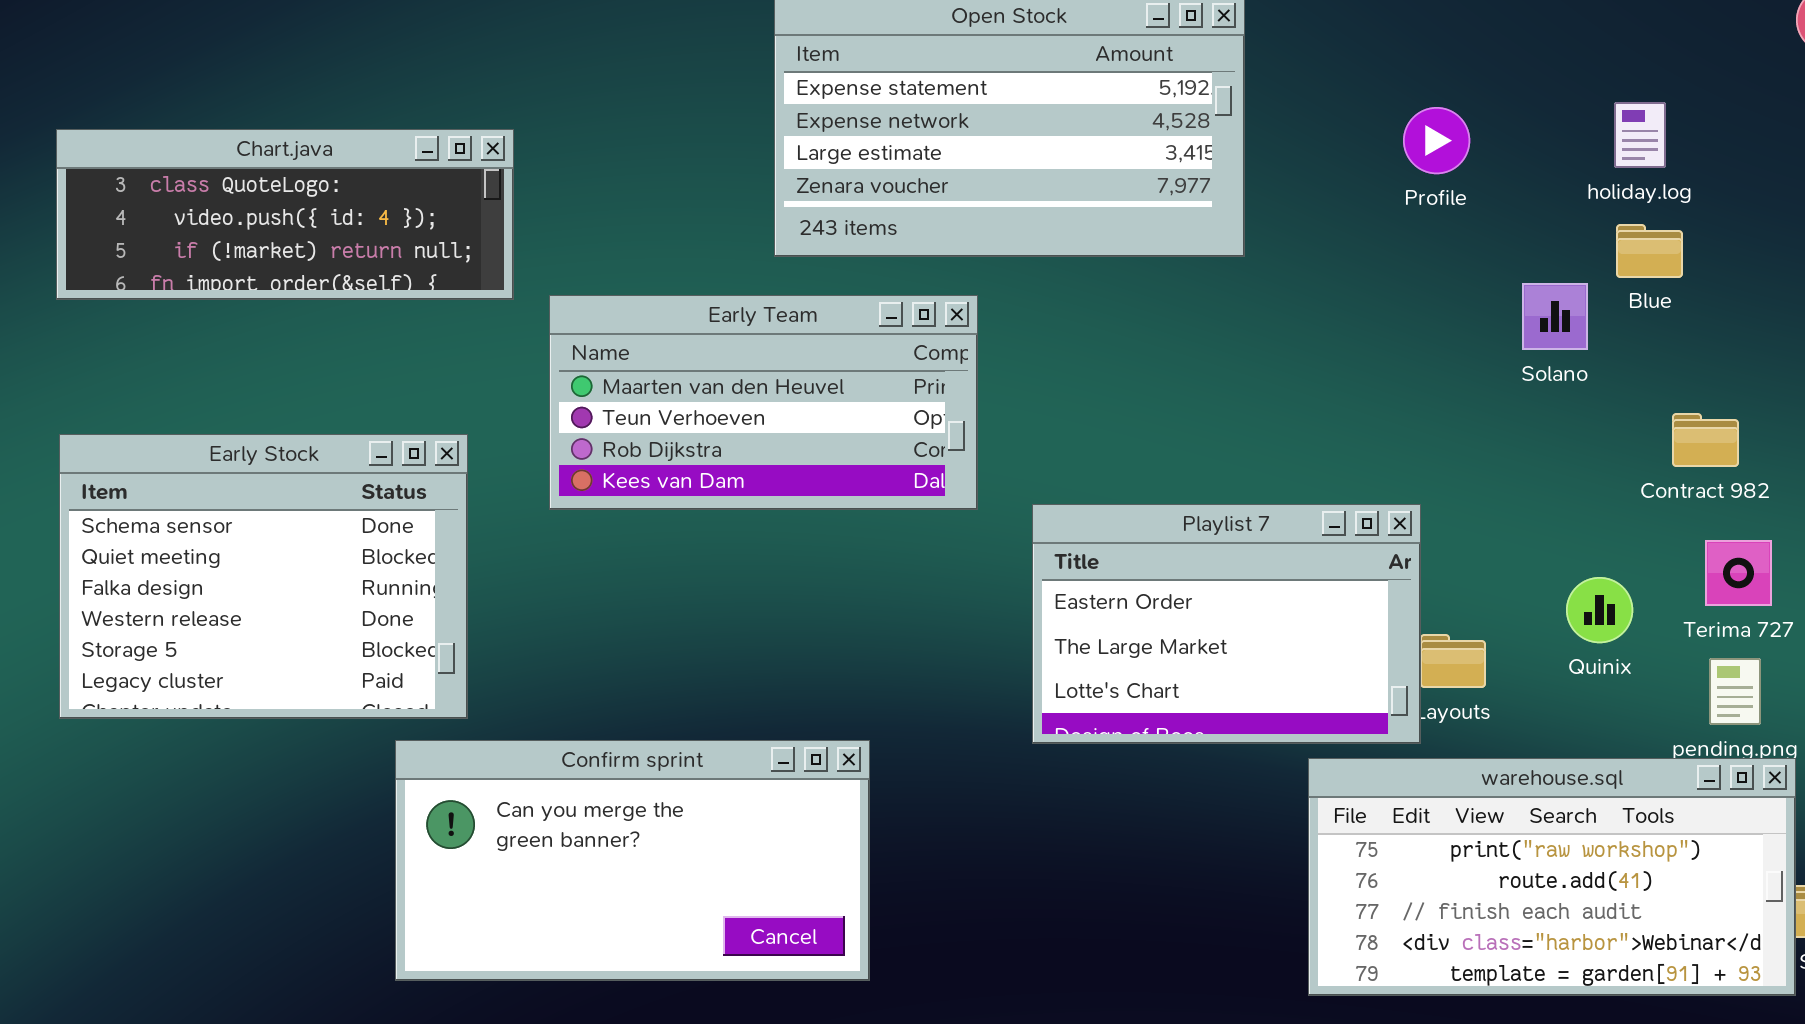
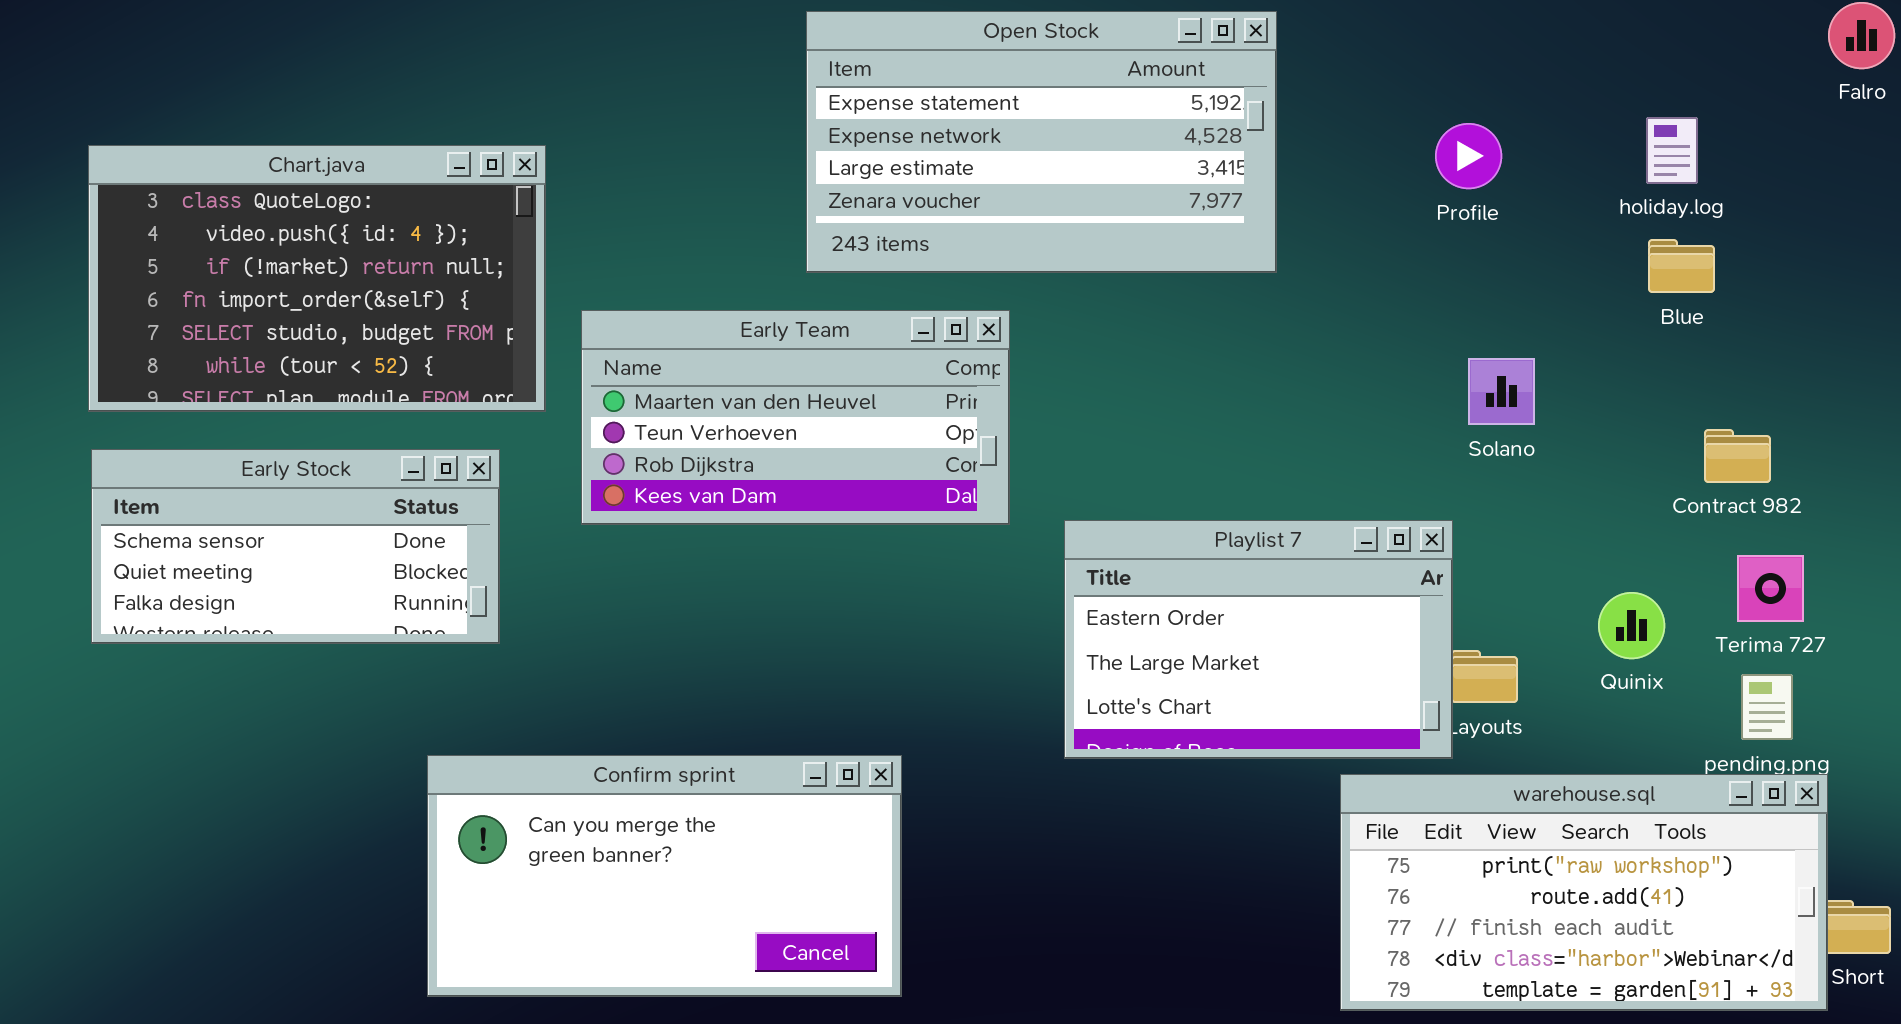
Chart.java: [56,129,514,300] -> [88,145,546,412], resized
Solano: [1522,283,1588,350] -> [1468,358,1535,425], moved
Early Stock: [59,434,468,719] -> [91,449,500,644], resized

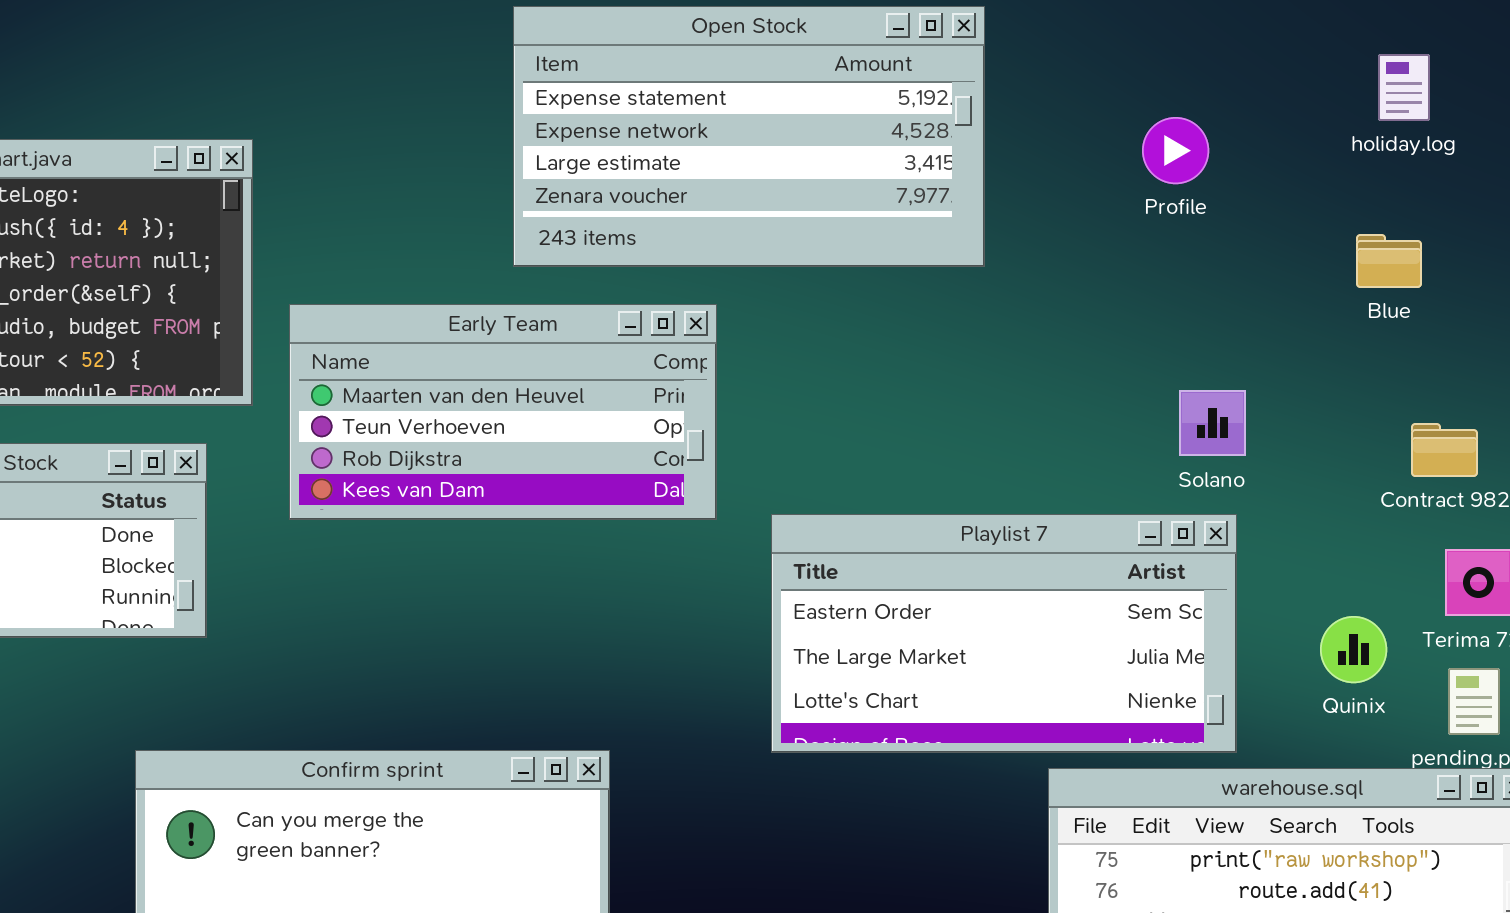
holiday.log: [1646,117,1698,184] -> [1378,54,1430,121], moved
Solano: [1468,358,1535,425] -> [1179,390,1246,456], moved
Playlist 7: [1064,520,1453,759] -> [771,514,1237,753], resized
Quinix: [1598,592,1665,659] -> [1320,616,1387,683], moved

